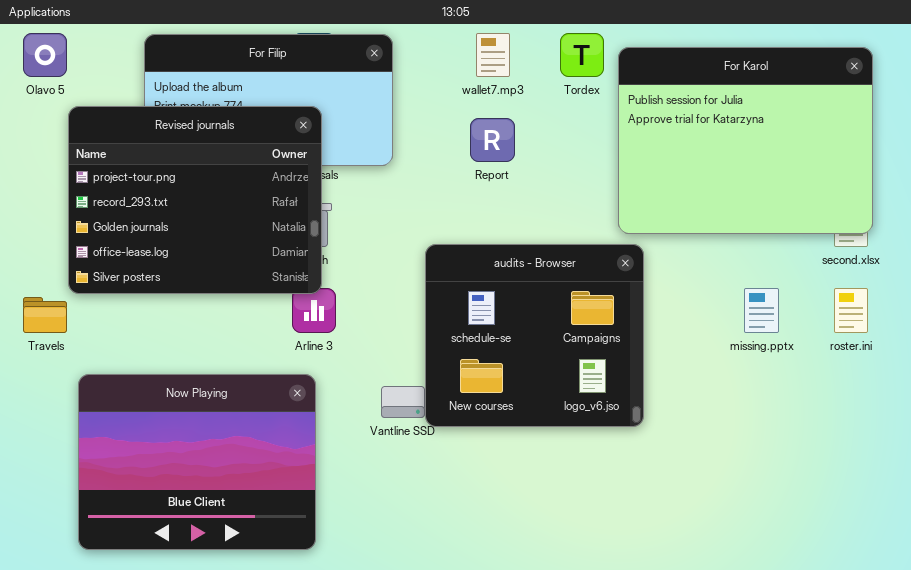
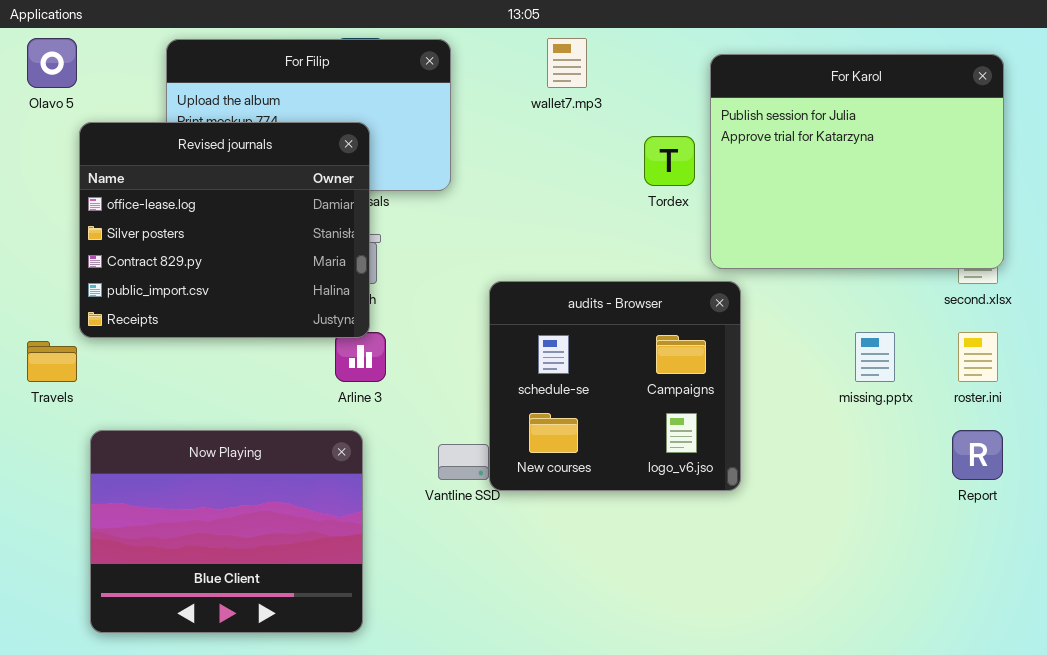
Tordex: [560,33,604,77] -> [644,136,695,186], moved
Revised journals: [68,106,322,294] -> [79,122,370,338], scrolled down 3 rows
Report: [470,118,515,162] -> [952,430,1003,480], moved

